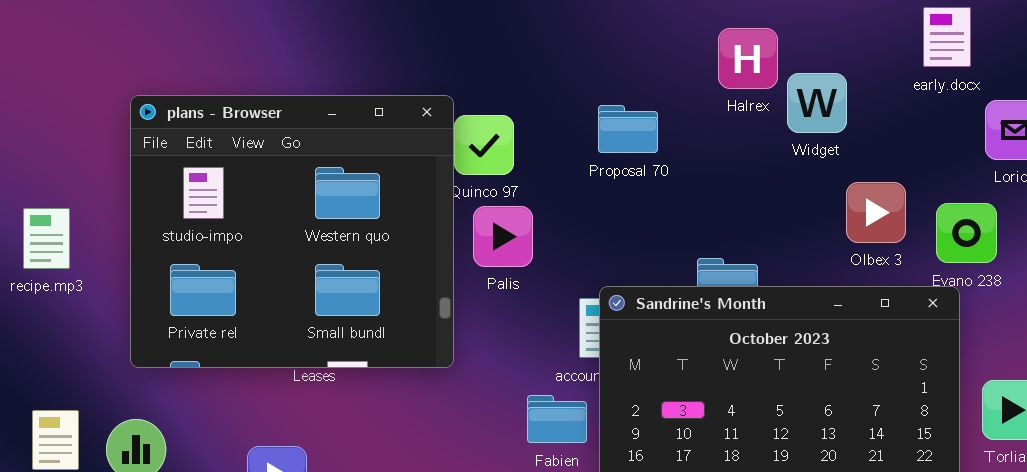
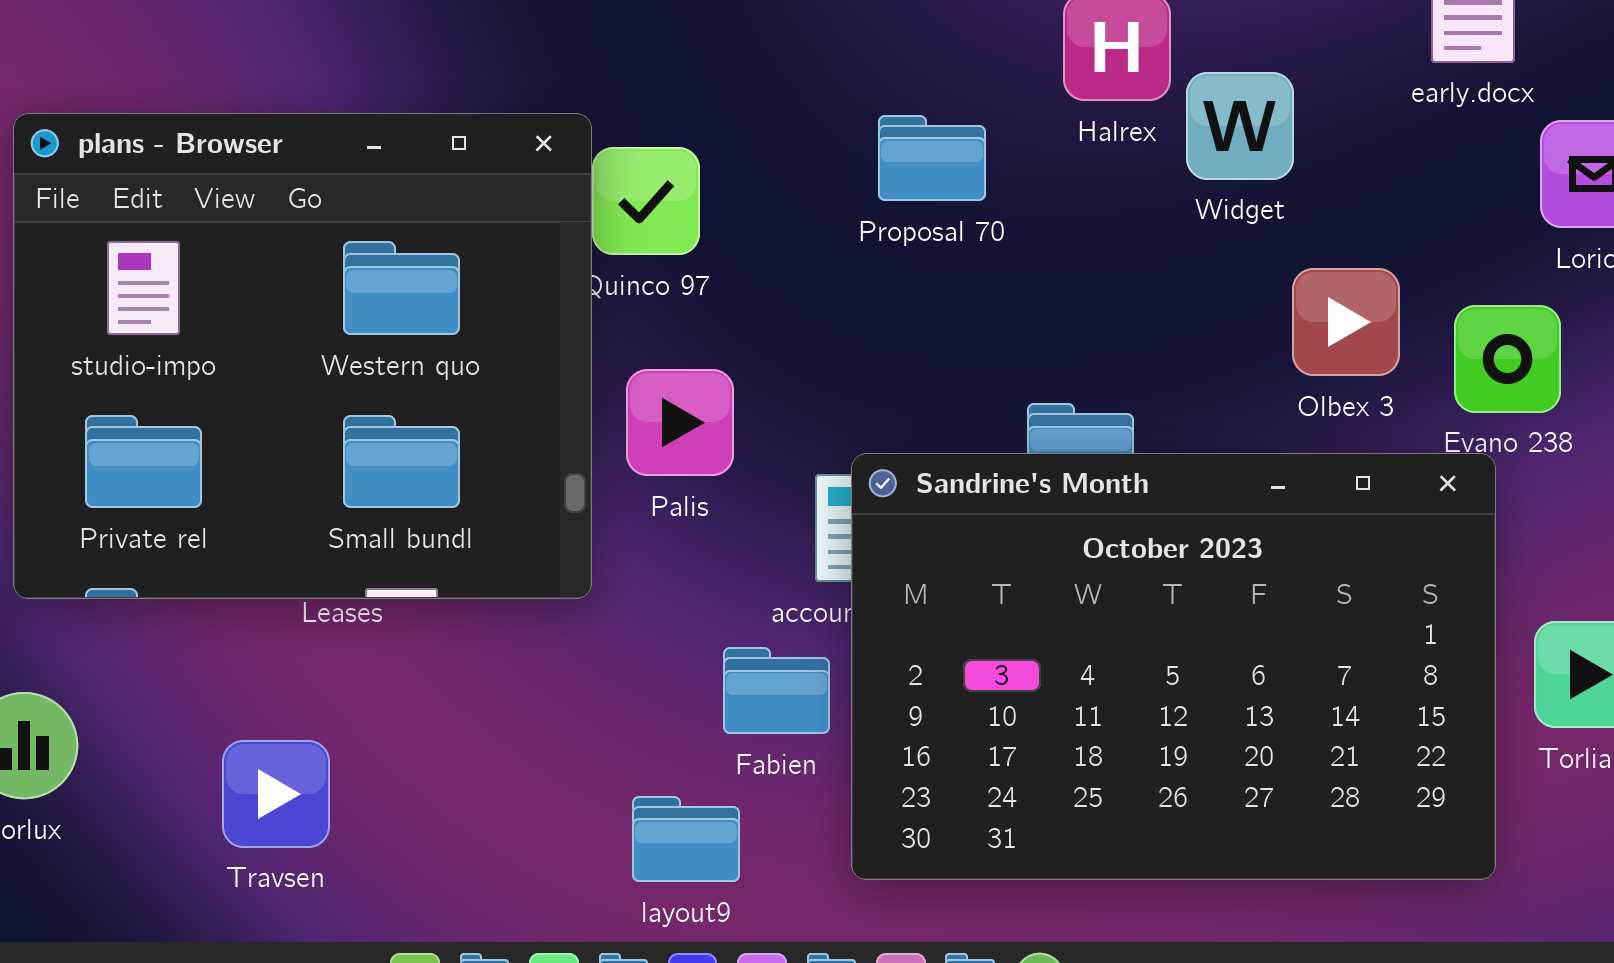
Proposal 70: [598,105,658,153] -> [878,115,986,201], moved
Palis: [473,206,533,267] -> [626,369,734,476], moved

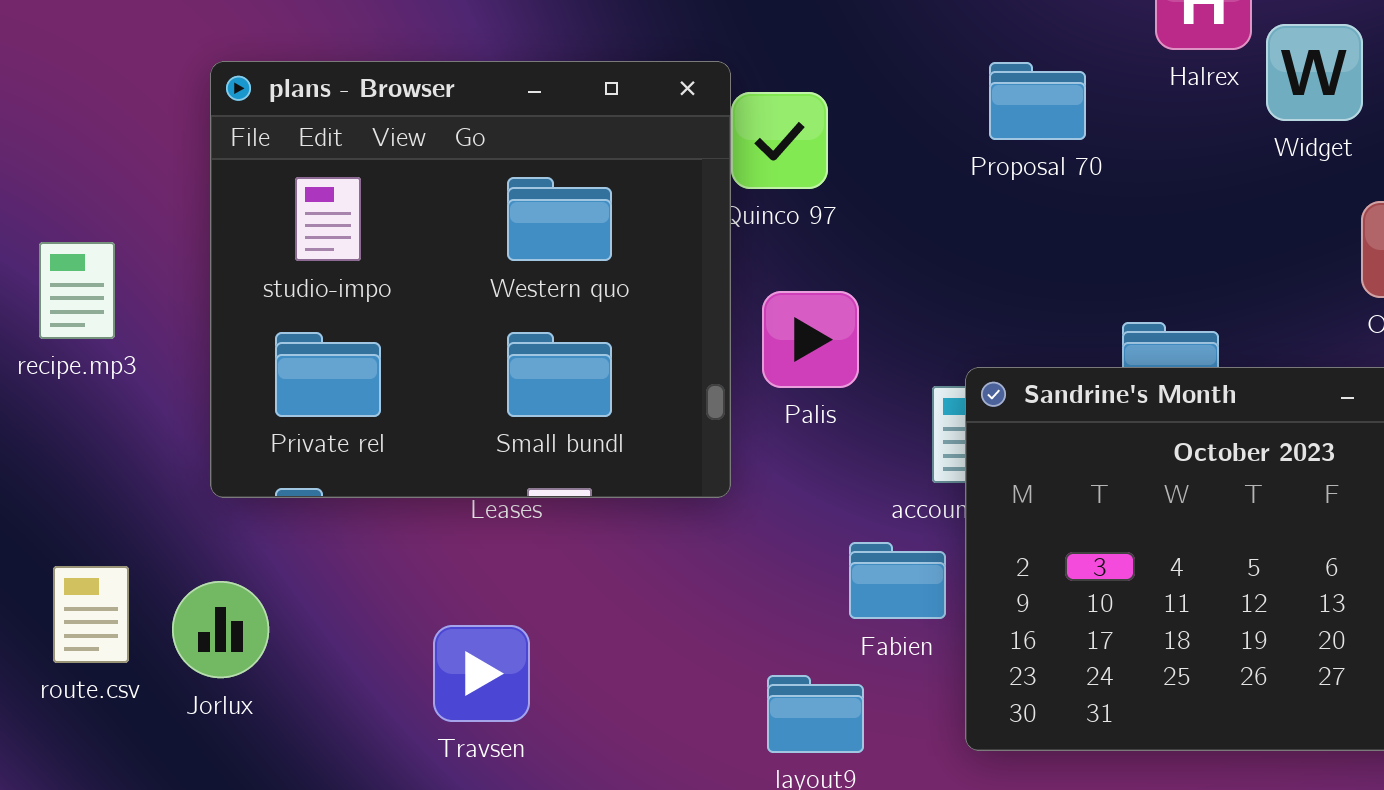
Travsen: [222,740,330,848] -> [433,625,530,722], moved

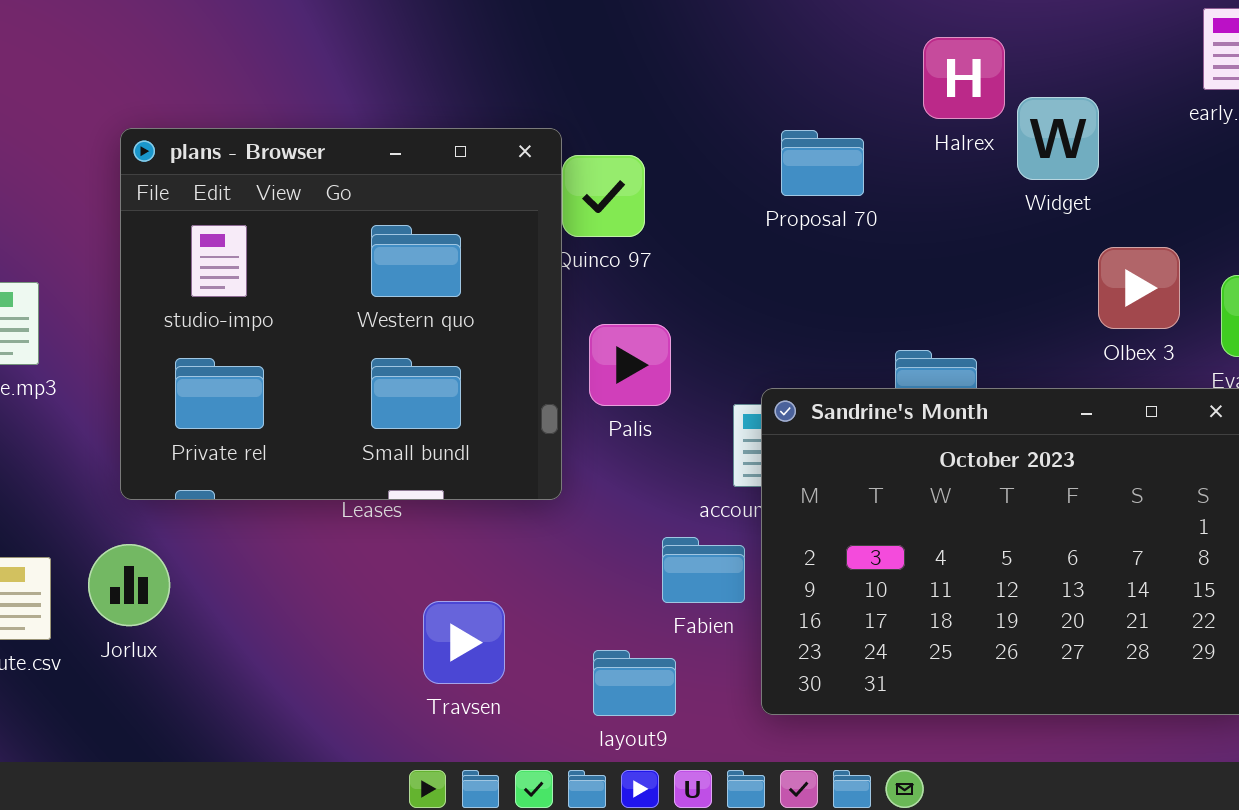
Jorlux: [172,581,269,678] -> [88,544,170,626], moved
Travsen: [433,625,530,722] -> [423,601,505,684], moved

